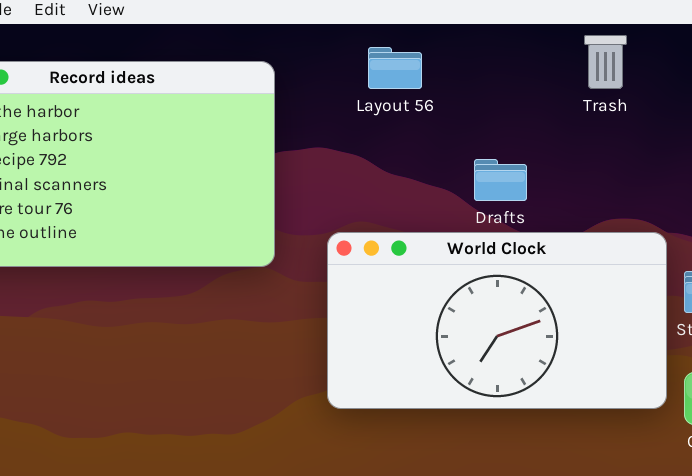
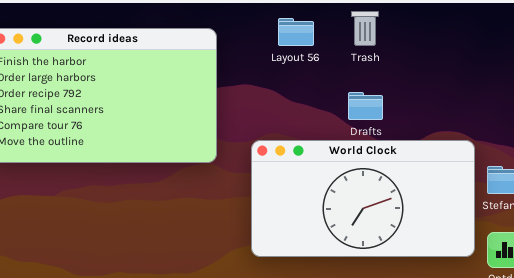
Trash: [584,35,627,89] -> [351,11,379,46], moved

